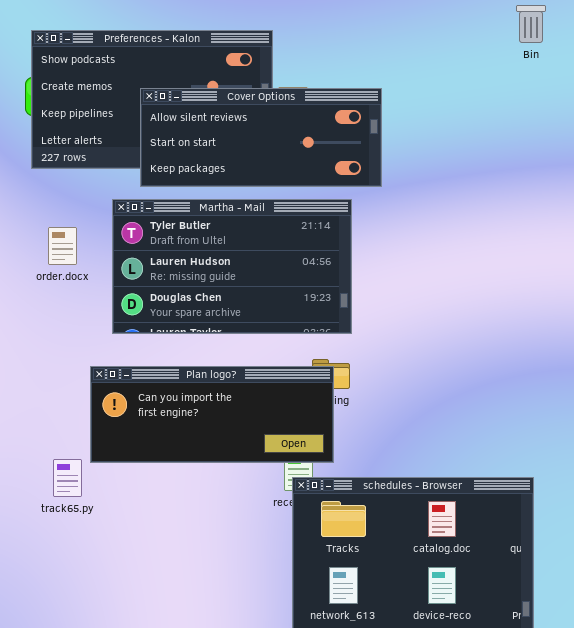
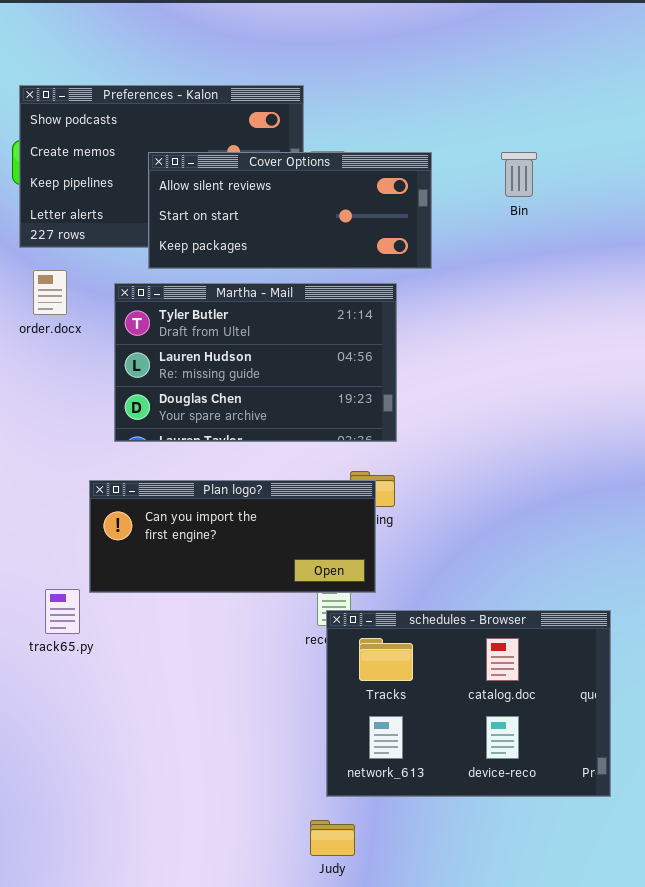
Bin: [516,5,546,43] -> [501,152,537,197], moved
order.docx: [48,227,77,265] -> [33,270,67,315], moved

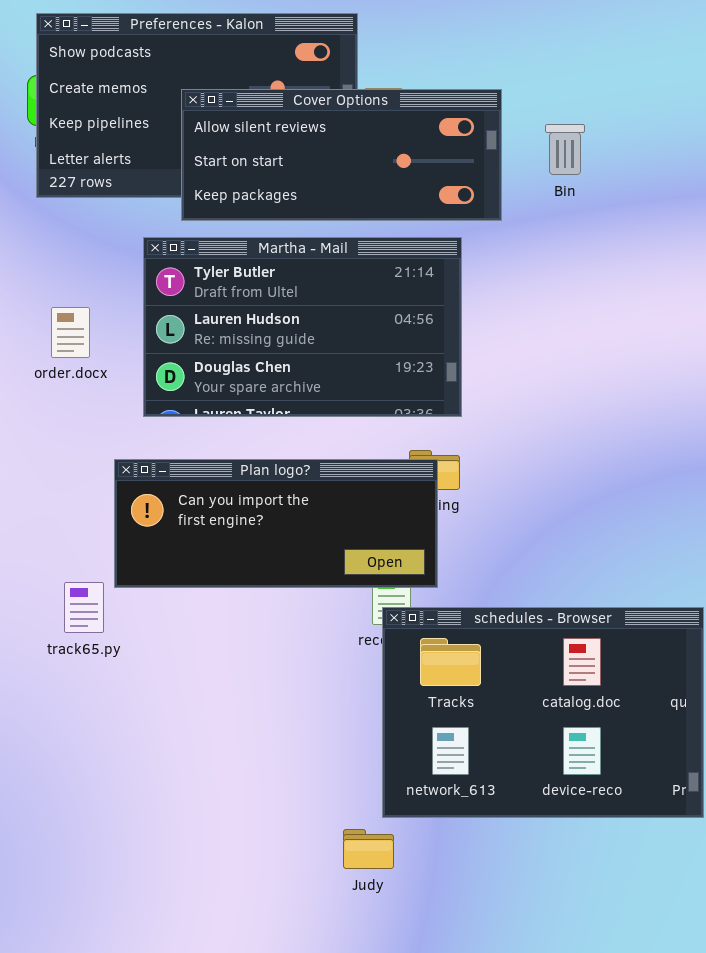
Bin: [501,152,537,197] -> [545,124,585,175], moved
order.docx: [33,270,67,315] -> [51,307,90,358], moved
Judy: [310,820,355,856] -> [343,829,394,869], moved

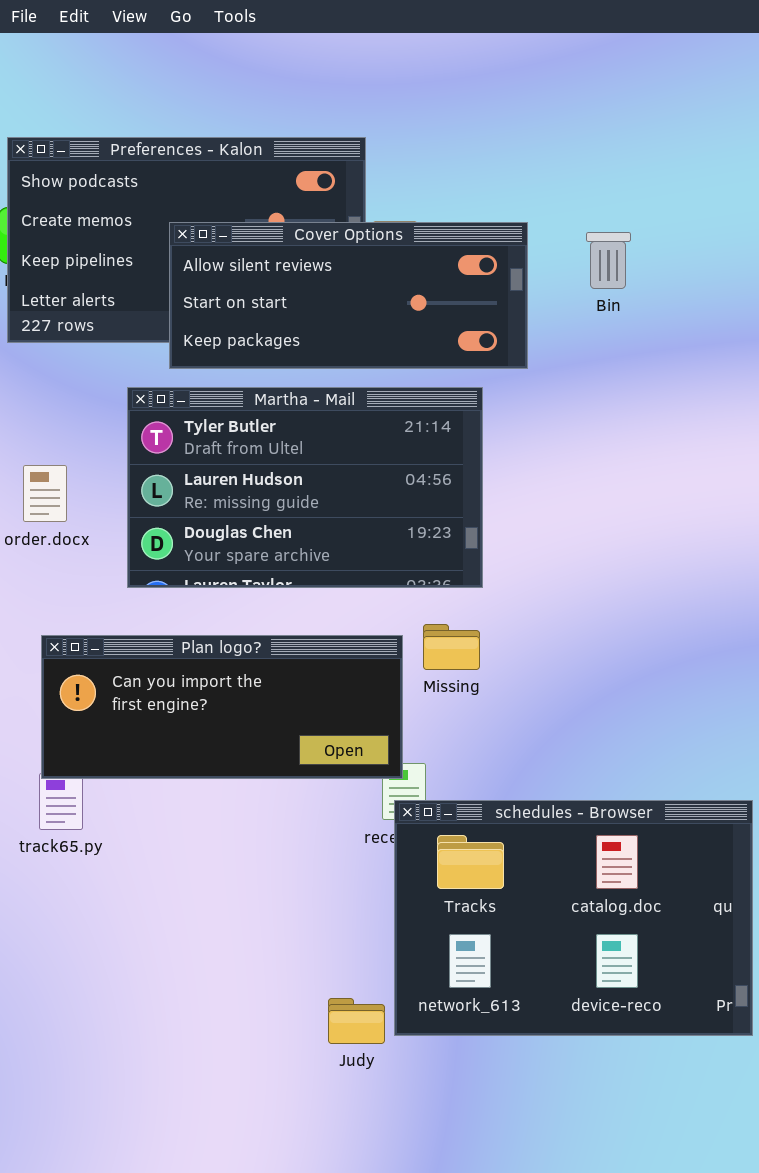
Bin: [545,124,585,175] -> [586,232,631,289], moved
Plan logo?: [114,459,438,588] -> [41,635,403,779], moved
Judy: [343,829,394,869] -> [328,998,385,1044], moved

